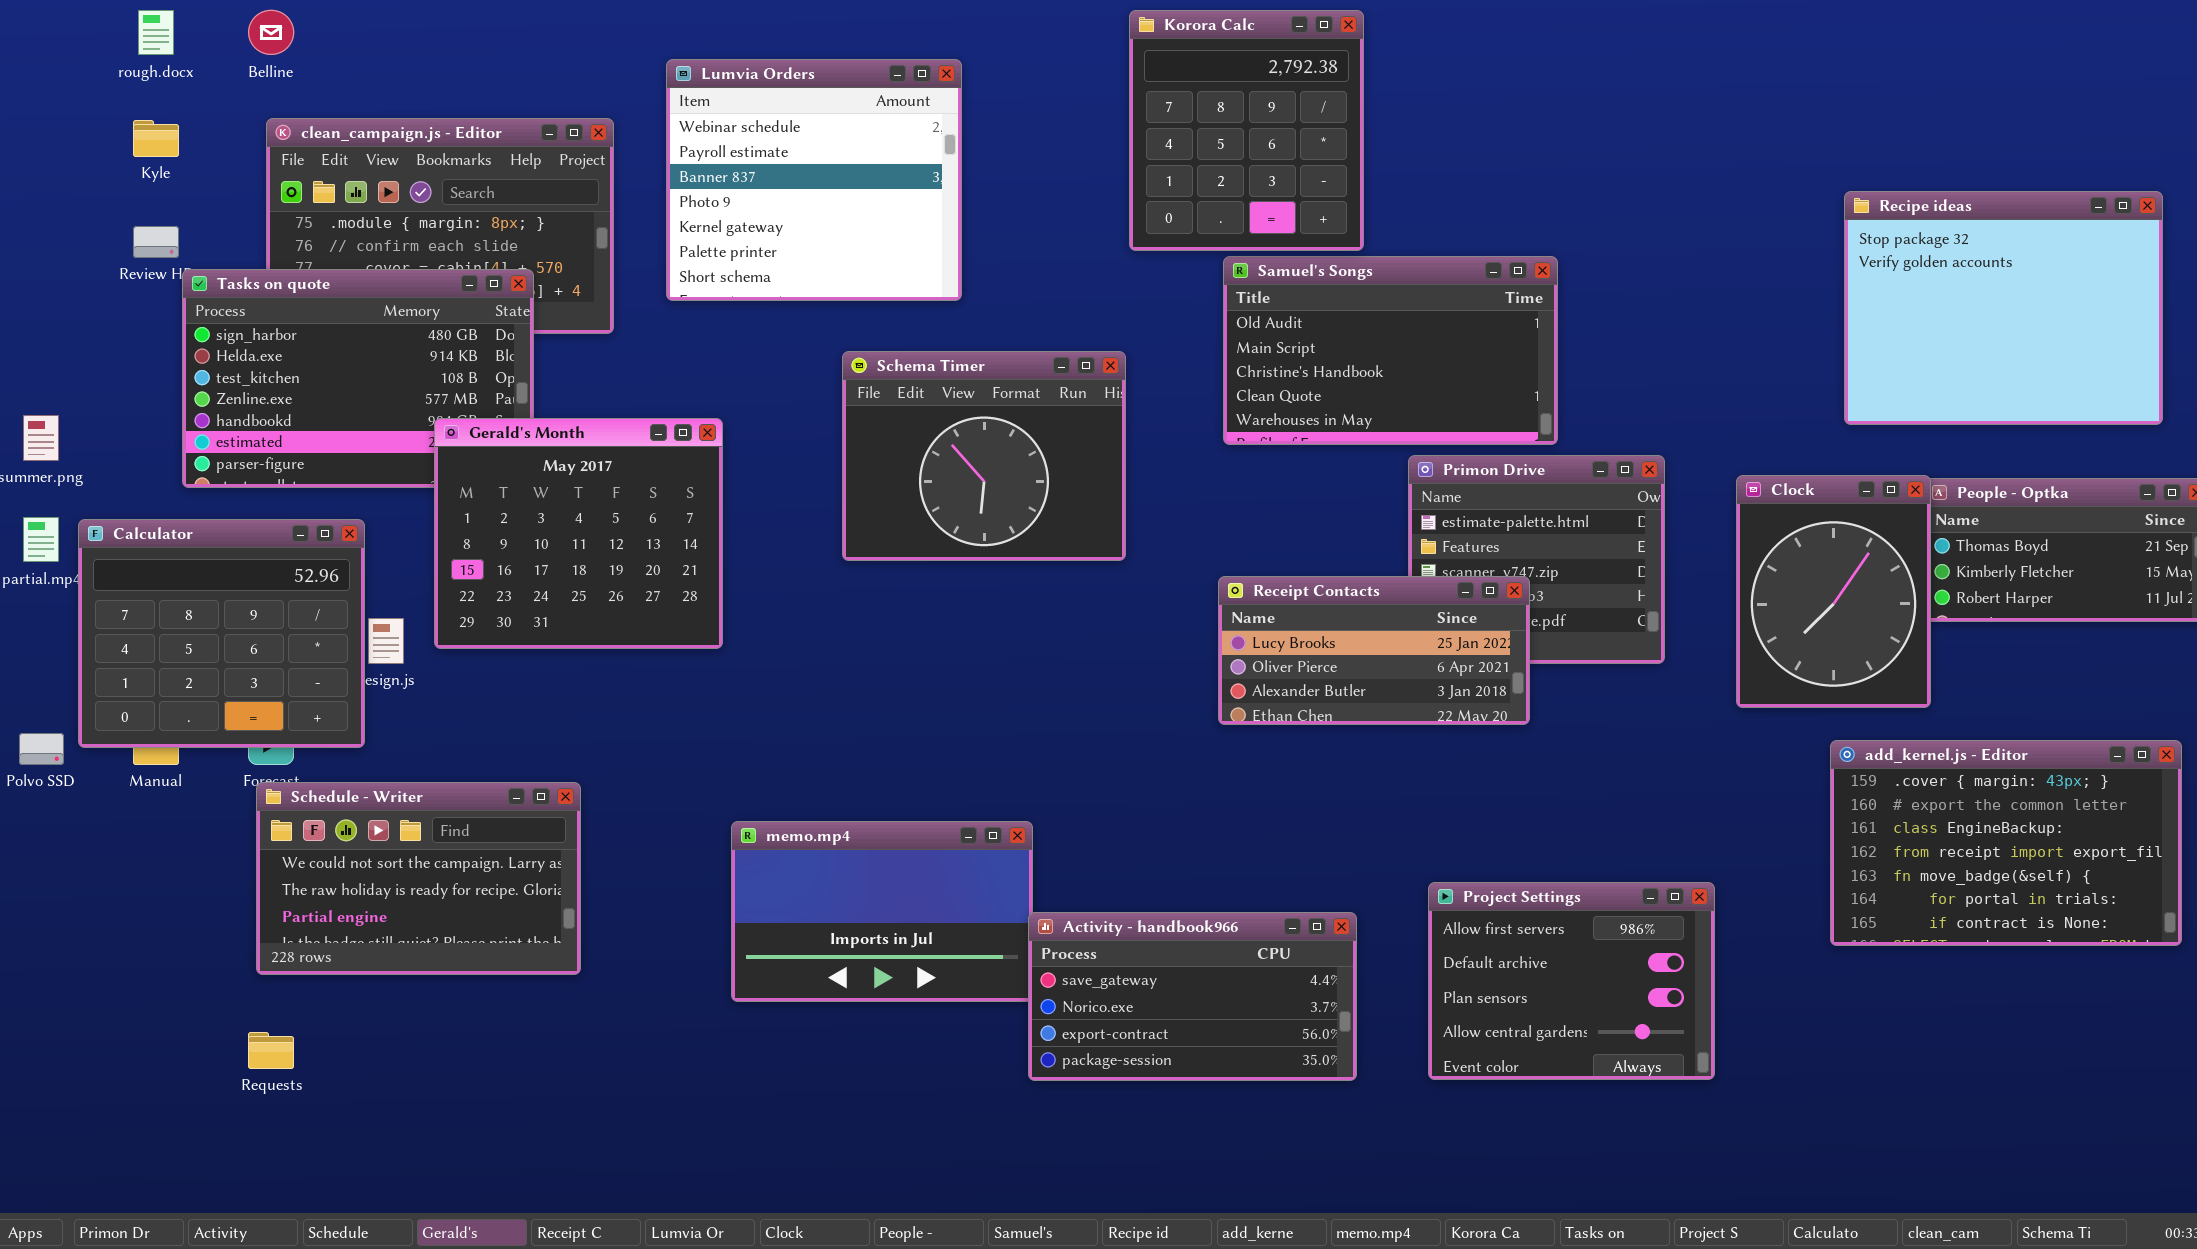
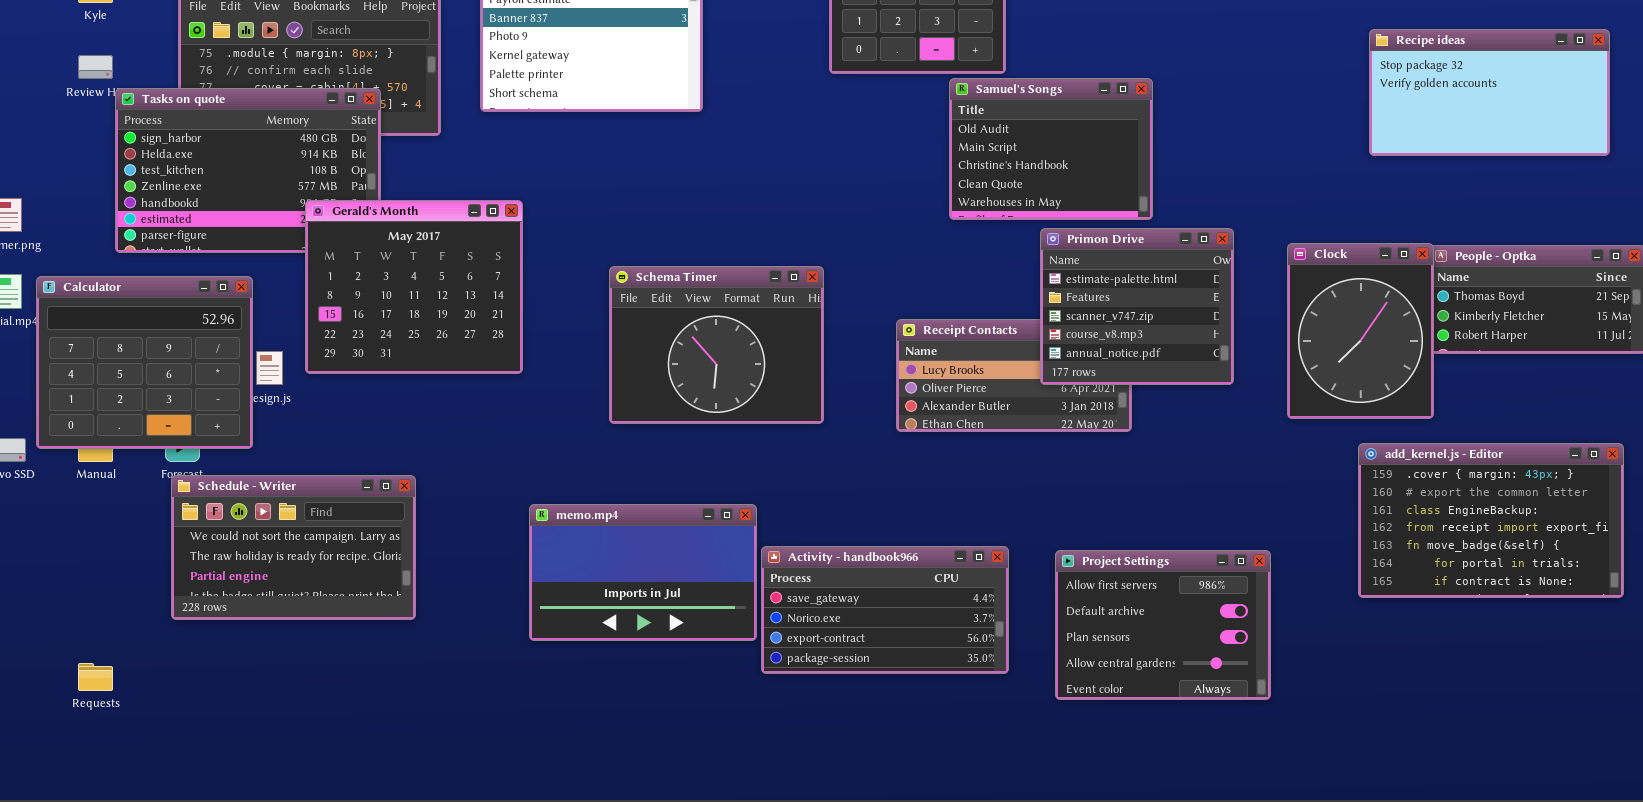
Recipe ideas: [1844,191,2163,425] -> [1369,29,1610,156], resized
Samuel's Songs: [1223,256,1558,445] -> [949,78,1153,220], resized
Schema Timer: [842,351,1126,561] -> [609,266,824,424], moved
Primon Drive: [1408,455,1665,664] -> [1040,228,1234,385], raised
Activity - handbook966: [1028,912,1357,1081] -> [761,546,1009,674], moved
Requests: [248,1032,294,1069] -> [78,663,113,691], moved

